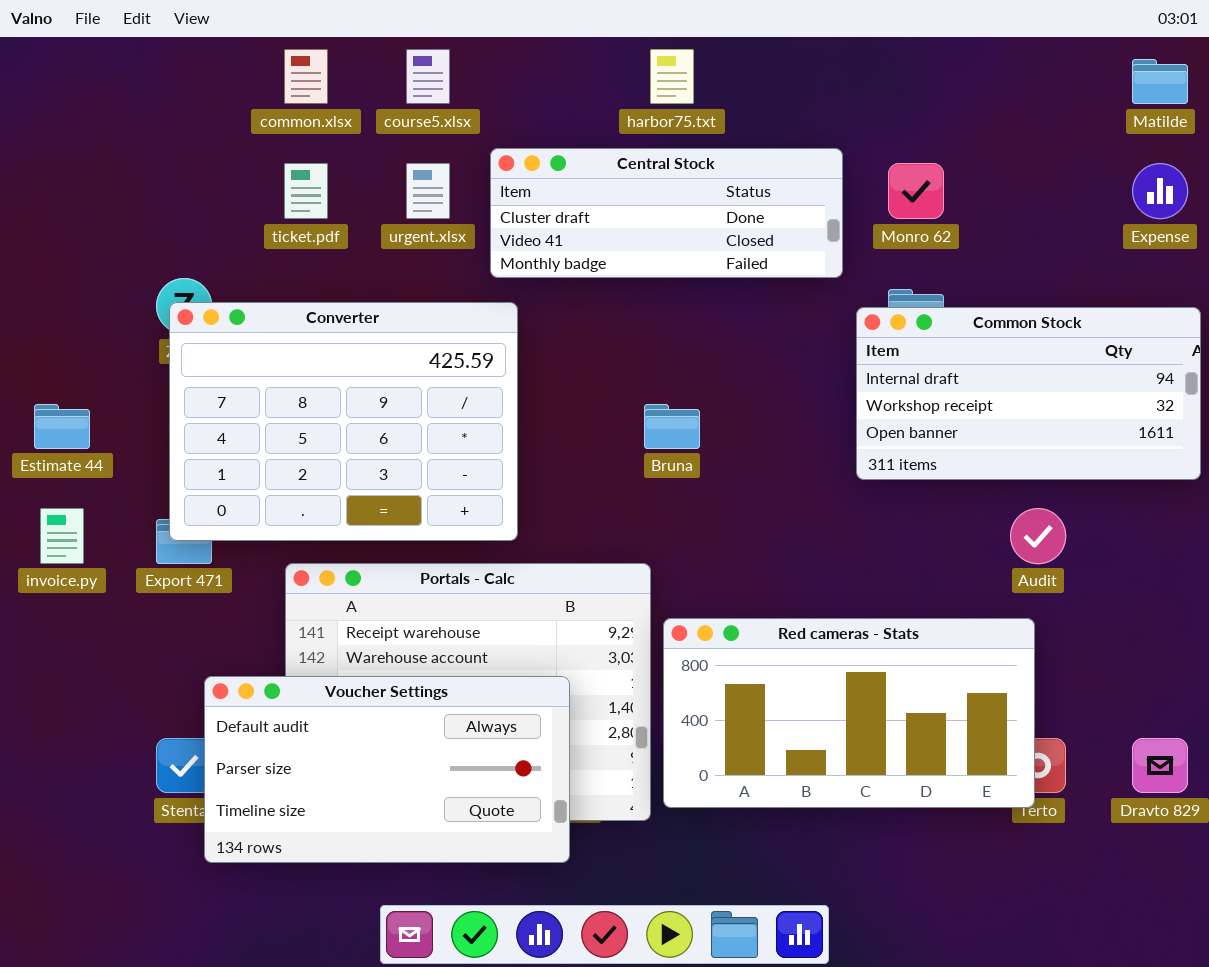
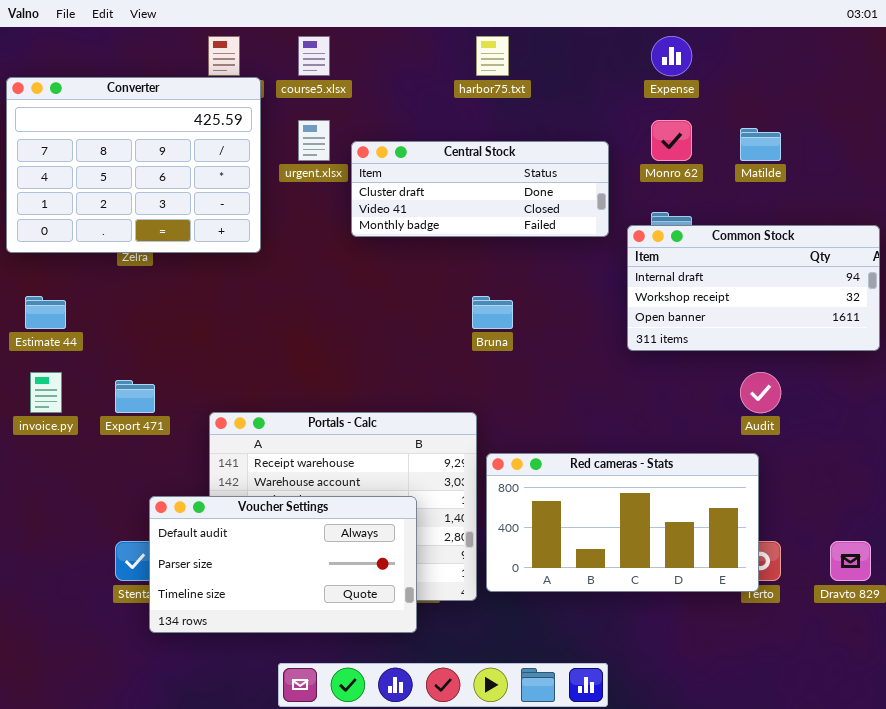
Matilde: [1132,59,1188,104] -> [740,128,781,161], moved
Central Stock: [490,148,843,278] -> [351,141,609,237], moved
Expense: [1132,163,1188,219] -> [651,36,692,76], moved
Converter: [169,302,518,541] -> [6,77,261,253], moved

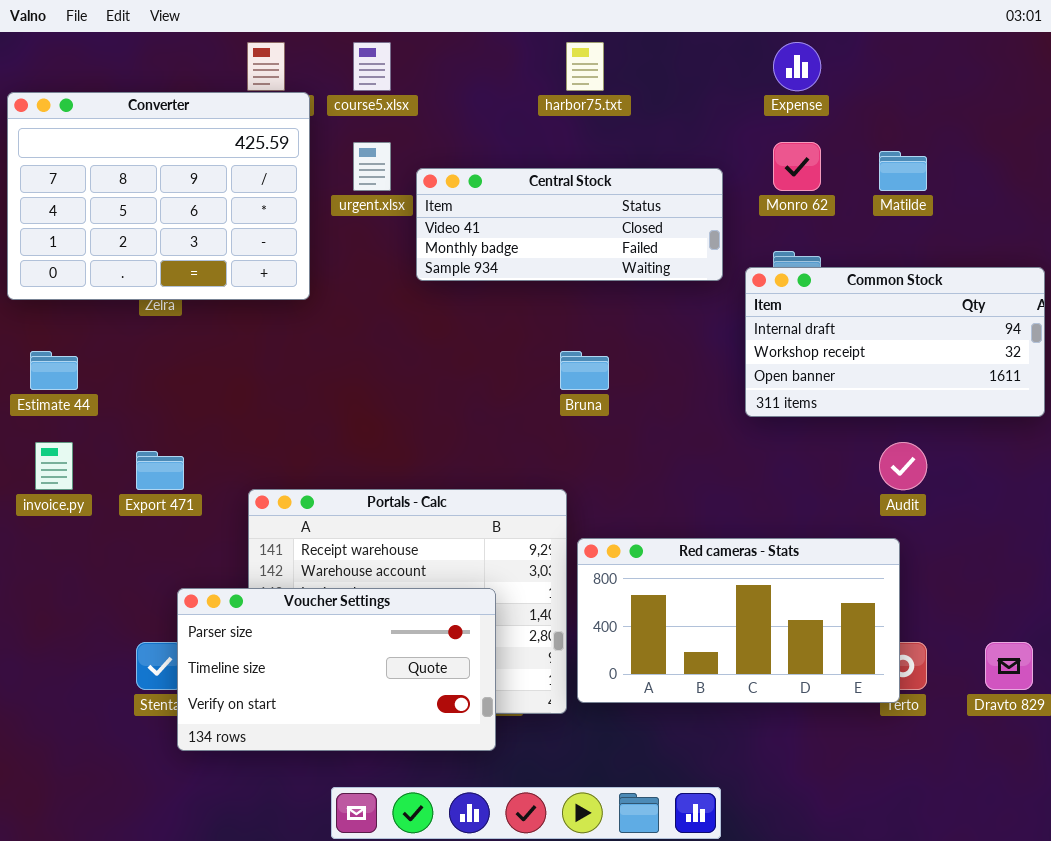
Central Stock: [351,141,609,237] -> [416,168,723,281], scrolled down 1 row
Voucher Settings: [149,496,417,633] -> [177,588,496,751], scrolled down 1 row

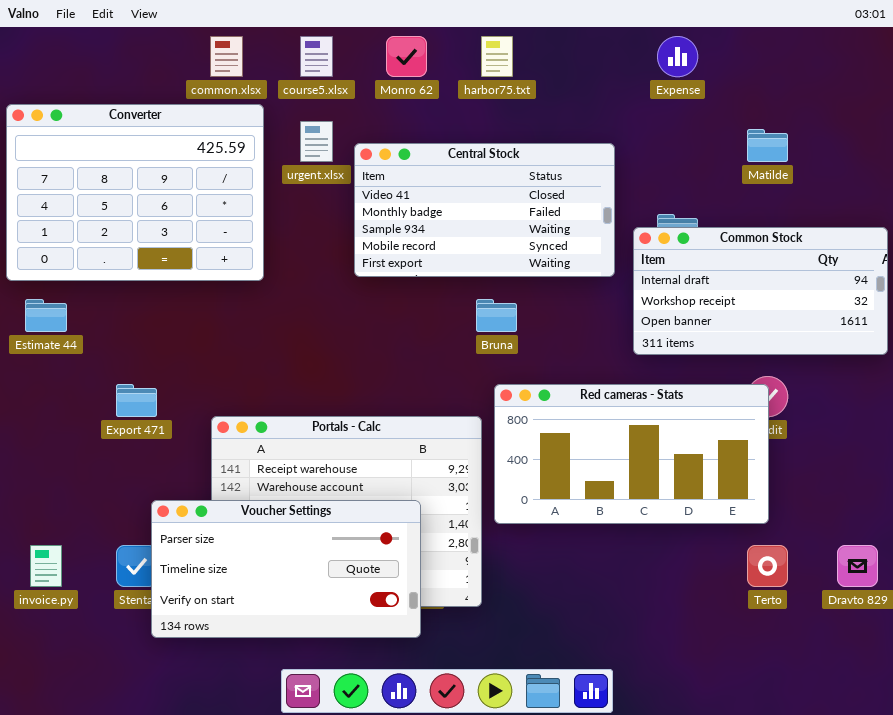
Converter: [7,92,310,300] -> [6,104,264,281], moved
Monro 62: [773,142,821,191] -> [386,36,427,77], moved
Central Stock: [416,168,723,281] -> [354,143,615,277], resized
invoice.py: [35,442,73,490] -> [30,545,62,587], moved
Red cameras - Stats: [577,538,900,703] -> [494,384,769,524], moved

